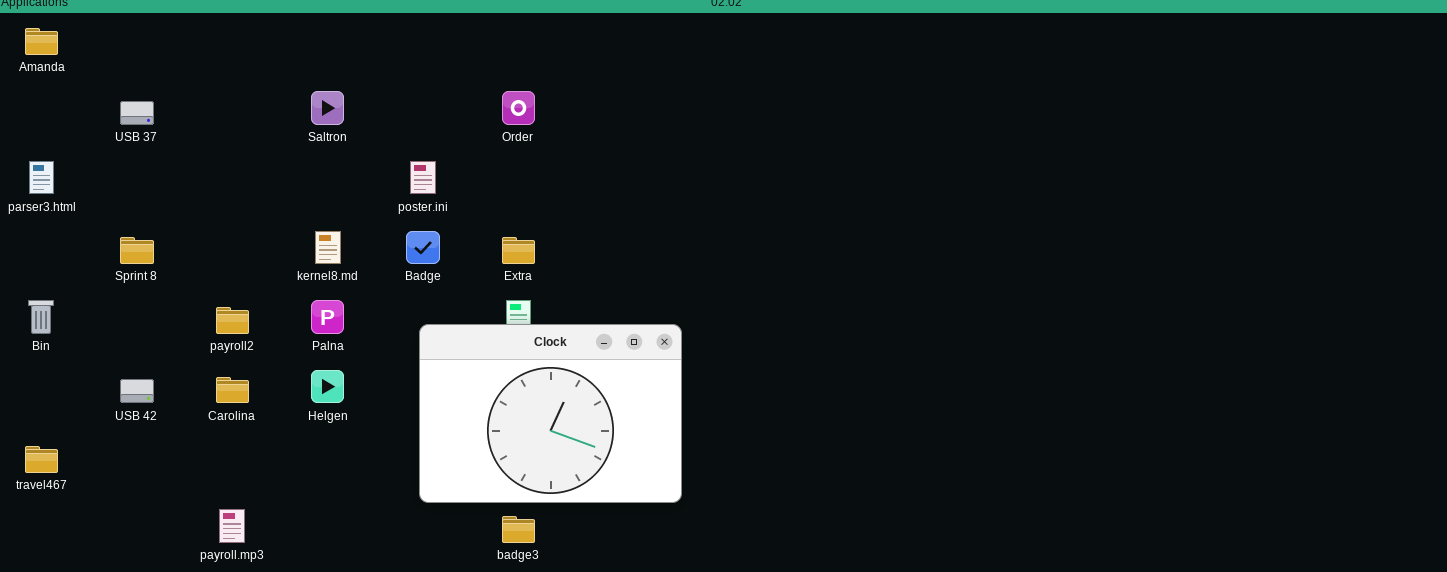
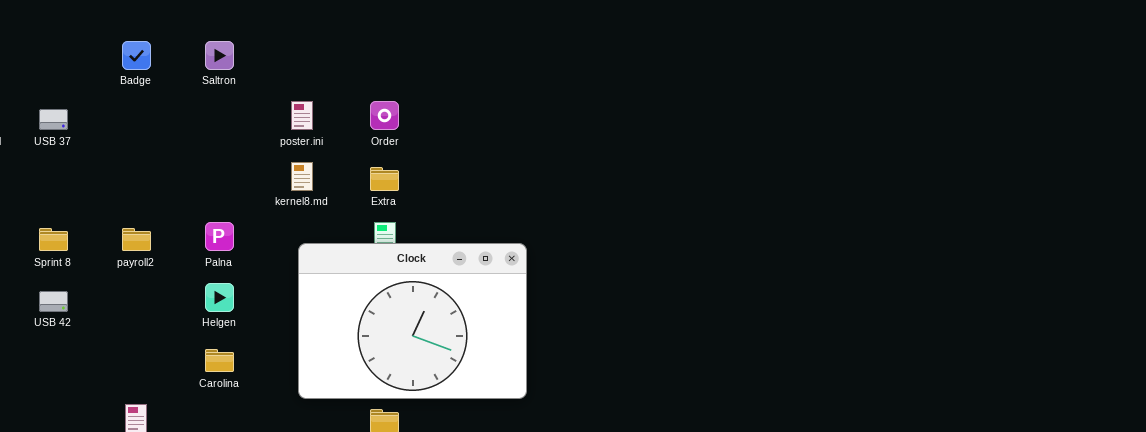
Order: [502,91,535,125] -> [370,101,399,130], moved
USB 37: [120,101,154,125] -> [39,109,68,130], moved
kernel8.md: [315,231,341,264] -> [291,162,313,191], moved
Badge: [406,231,440,264] -> [122,41,151,70], moved
Sprint 8: [120,237,154,264] -> [39,228,68,251], moved
Carolina: [216,377,249,403] -> [205,349,234,372], moved

